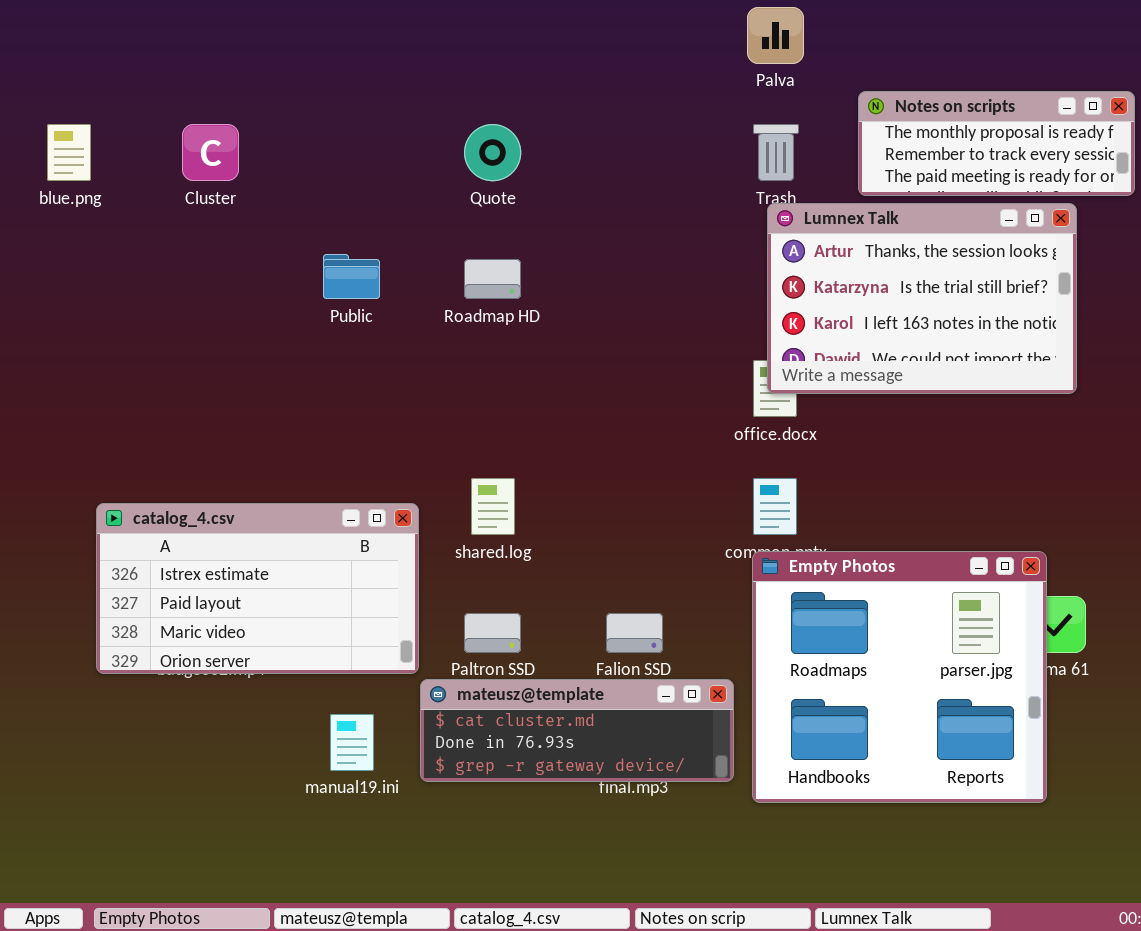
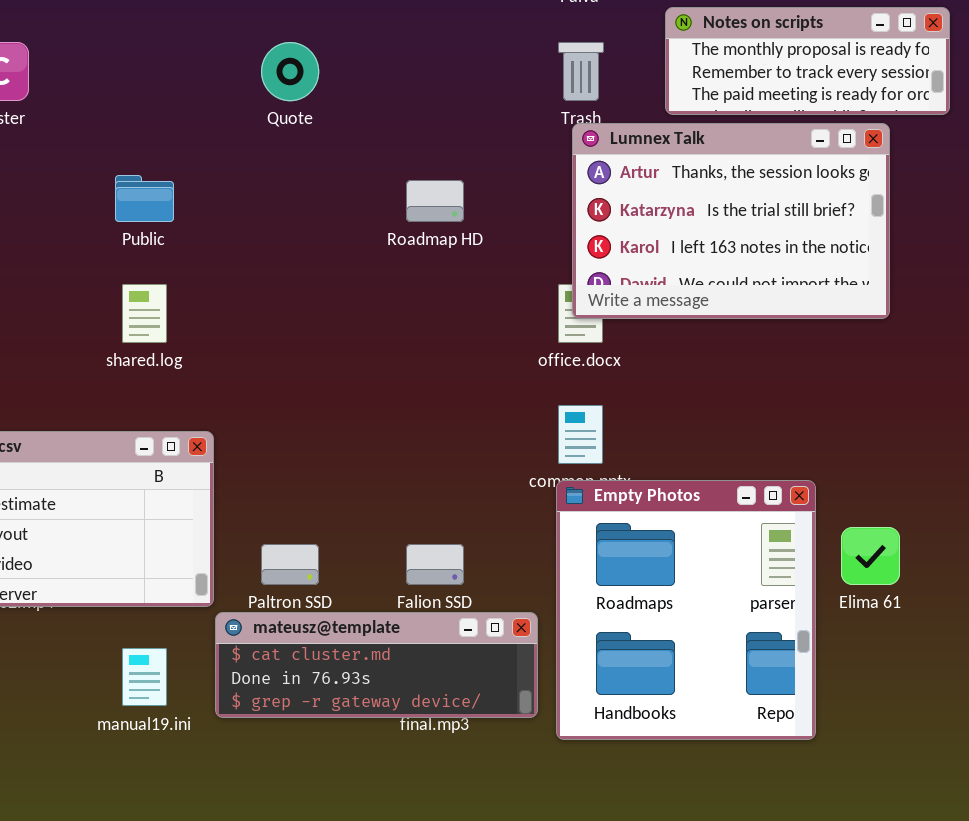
Roadmap HD: [464,259,521,299] -> [406,180,464,222], moved
shared.log: [471,478,515,535] -> [122,284,167,343], moved
Empty Photos: [752,551,1047,803] -> [556,480,816,740], resized

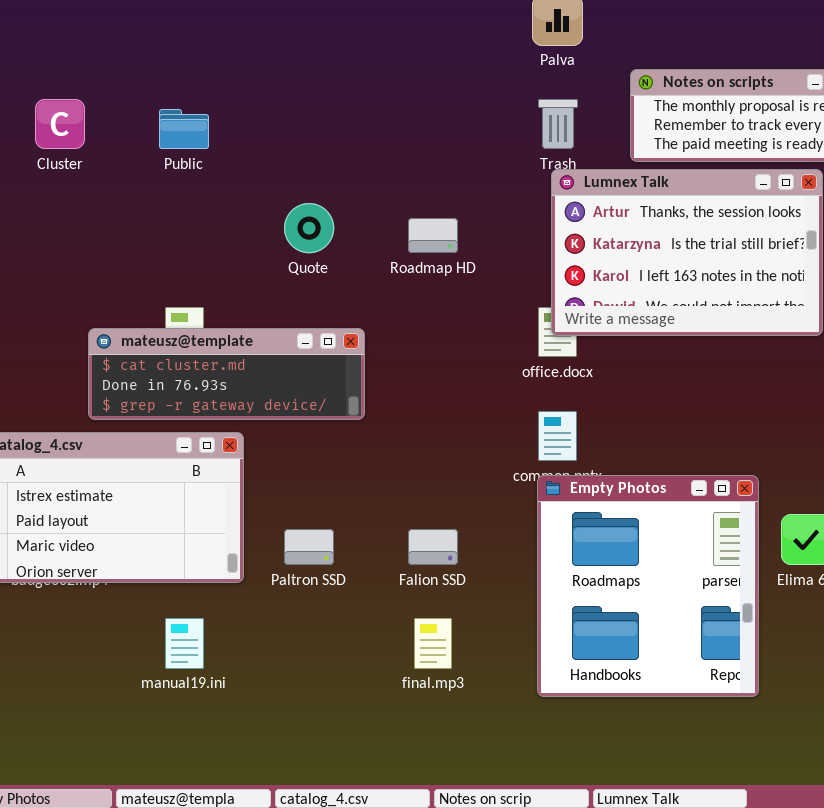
Quote: [261,42,319,101] -> [284,203,334,253], moved
Public: [115,175,174,222] -> [159,109,209,149], moved
mateusz@template: [215,612,538,718] -> [88,328,365,420], moved

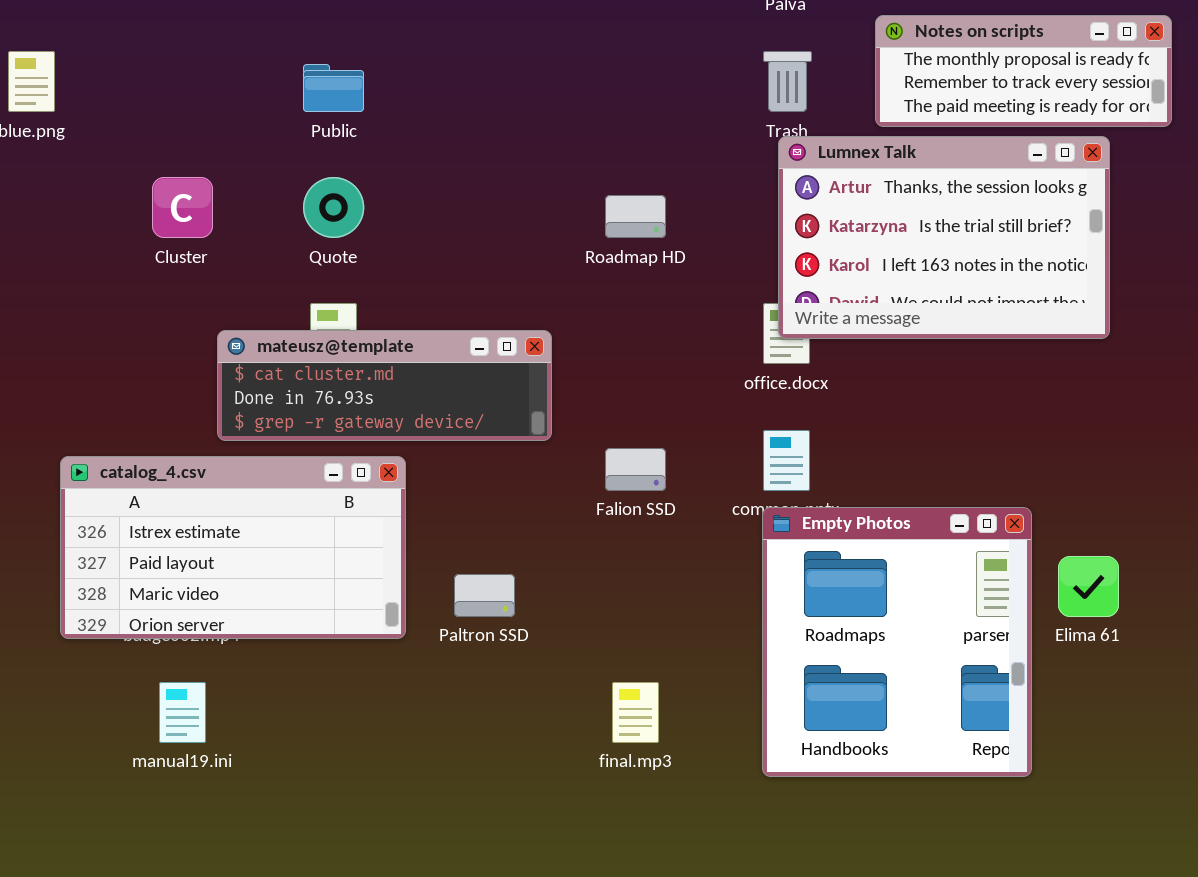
Cluster: [35,99,85,149] -> [152,177,213,238], moved
Quote: [284,203,334,253] -> [303,177,364,238], moved
Falion SSD: [408,529,458,565] -> [605,448,666,491], moved
manual19.ini: [165,618,204,669] -> [159,682,206,743], moved

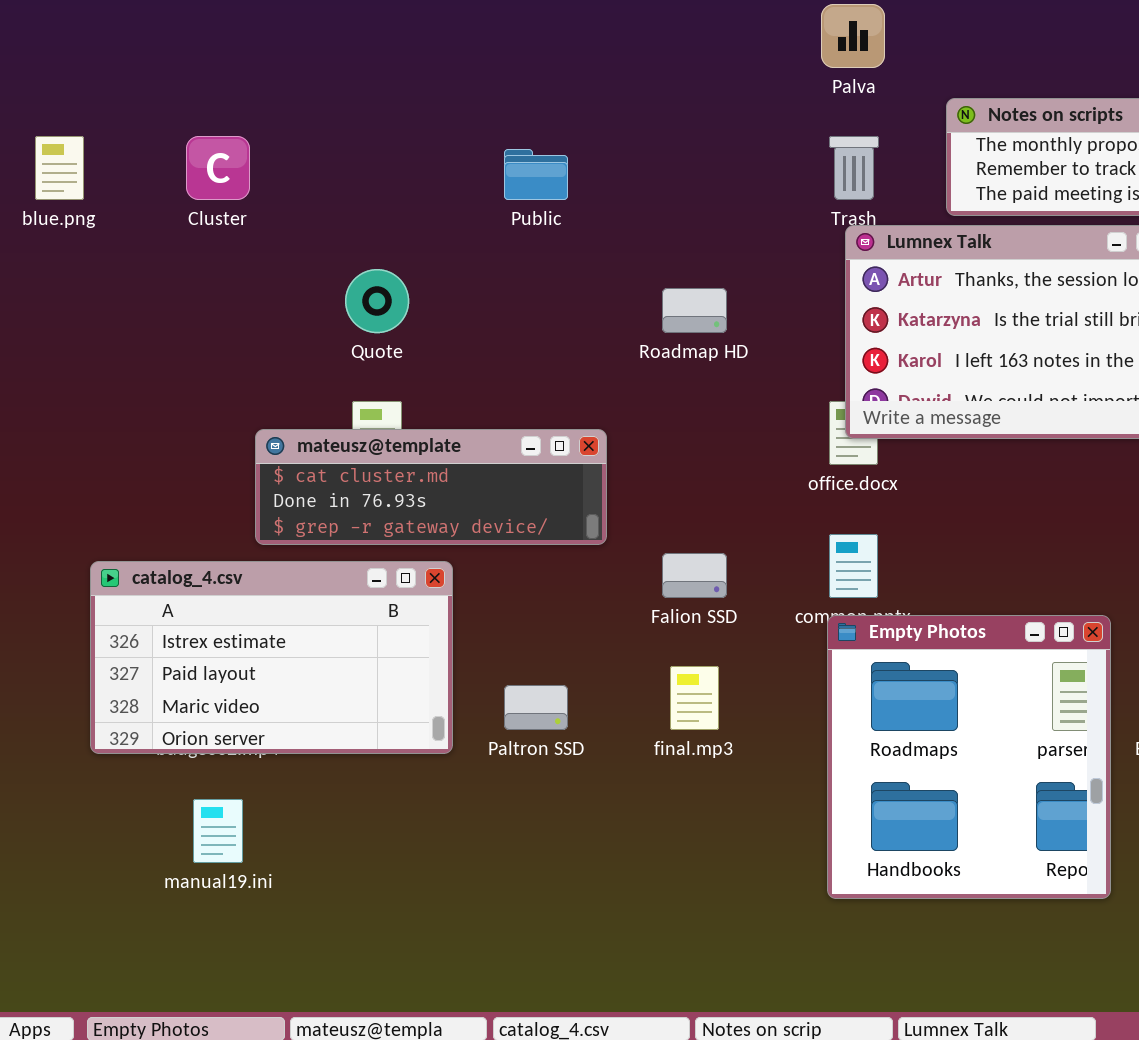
Public: [303,64,364,112] -> [504,149,568,200], moved
Cluster: [152,177,213,238] -> [186,136,250,200], moved
final.mp3: [612,682,659,743] -> [670,666,719,730], moved

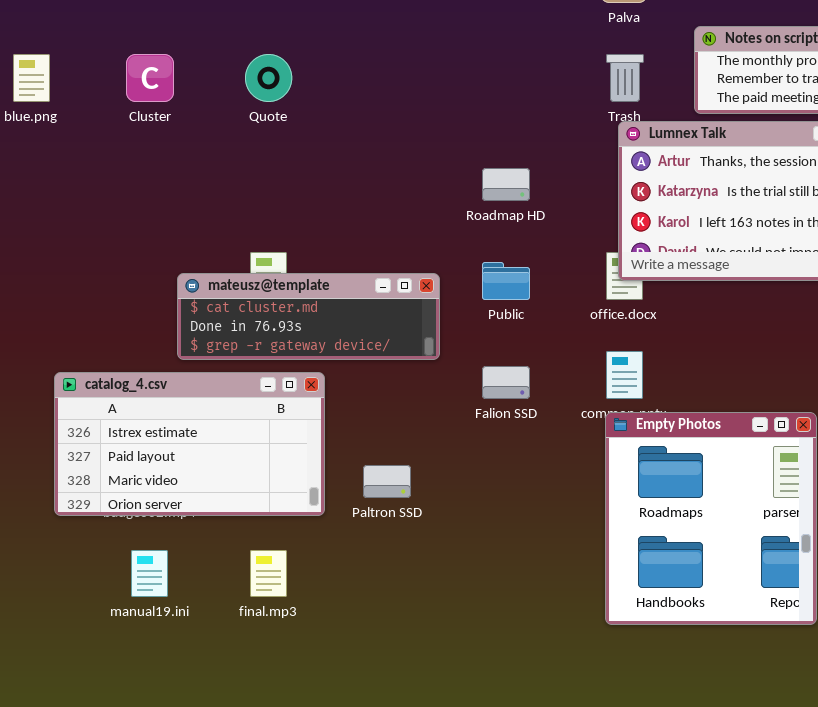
Public: [504,149,568,200] -> [482,262,530,300], moved
Quote: [345,269,409,333] -> [245,54,292,102], moved
final.mp3: [670,666,719,730] -> [250,550,287,597], moved

